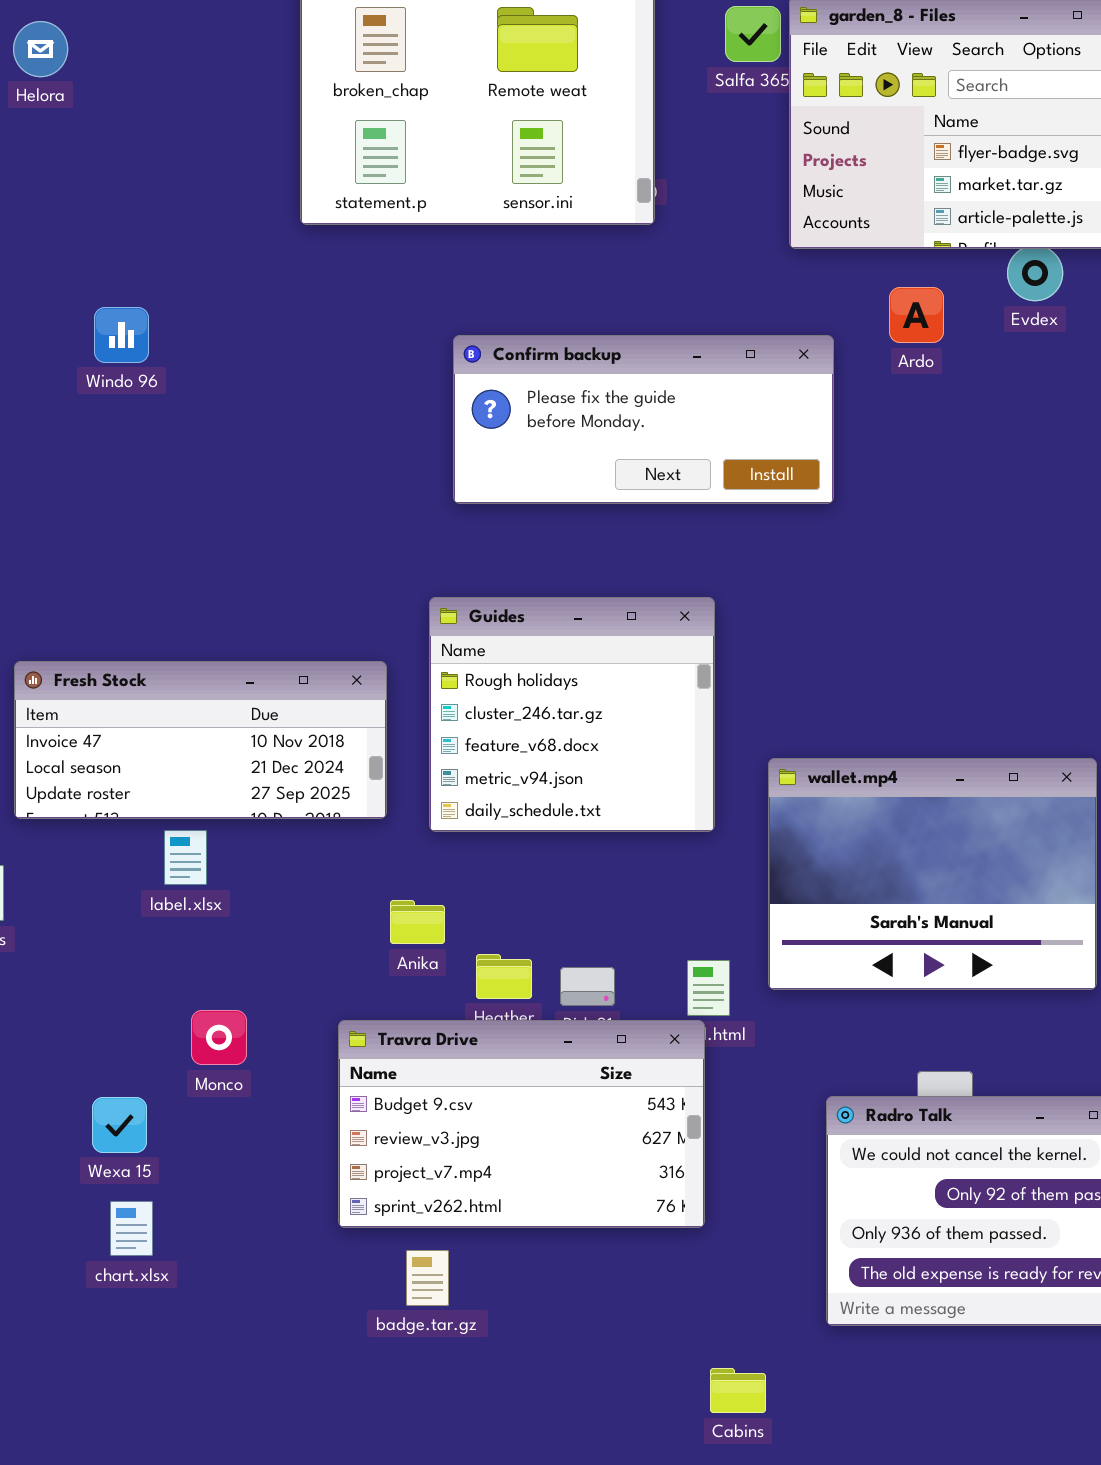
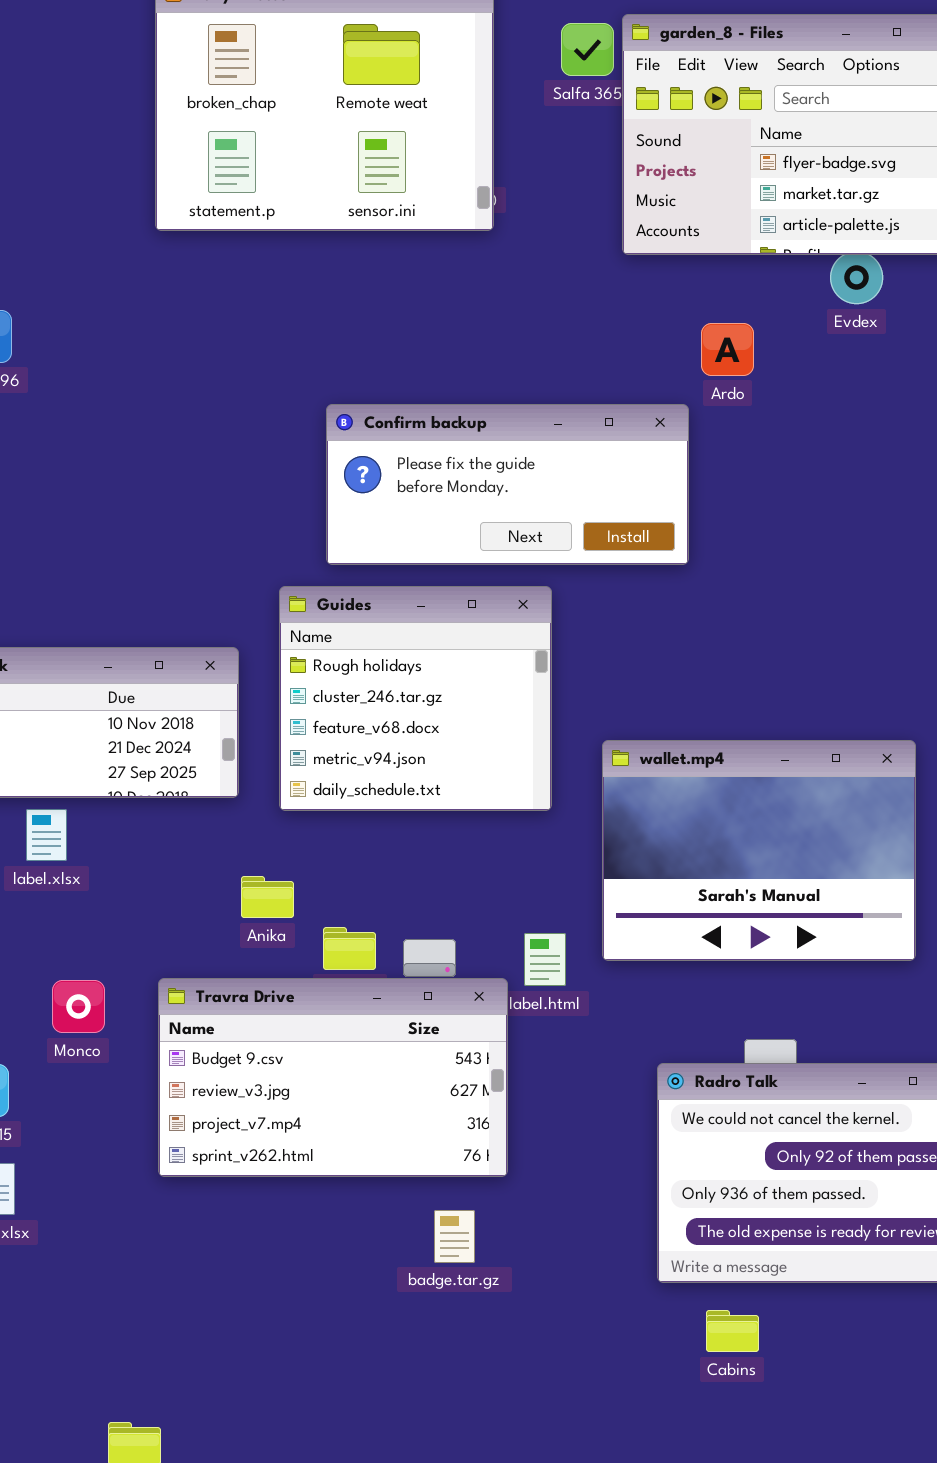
Ardo: [889,287,944,343] -> [701,323,754,376], moved
Confirm backup: [453,335,834,504] -> [326,404,689,565], moved
Travra Drive: [338,1020,705,1228] -> [158,978,508,1177], moved
badge.tar.gz: [406,1250,449,1306] -> [434,1210,475,1263], moved
Cabins: [710,1368,766,1413] -> [706,1310,759,1352], moved

